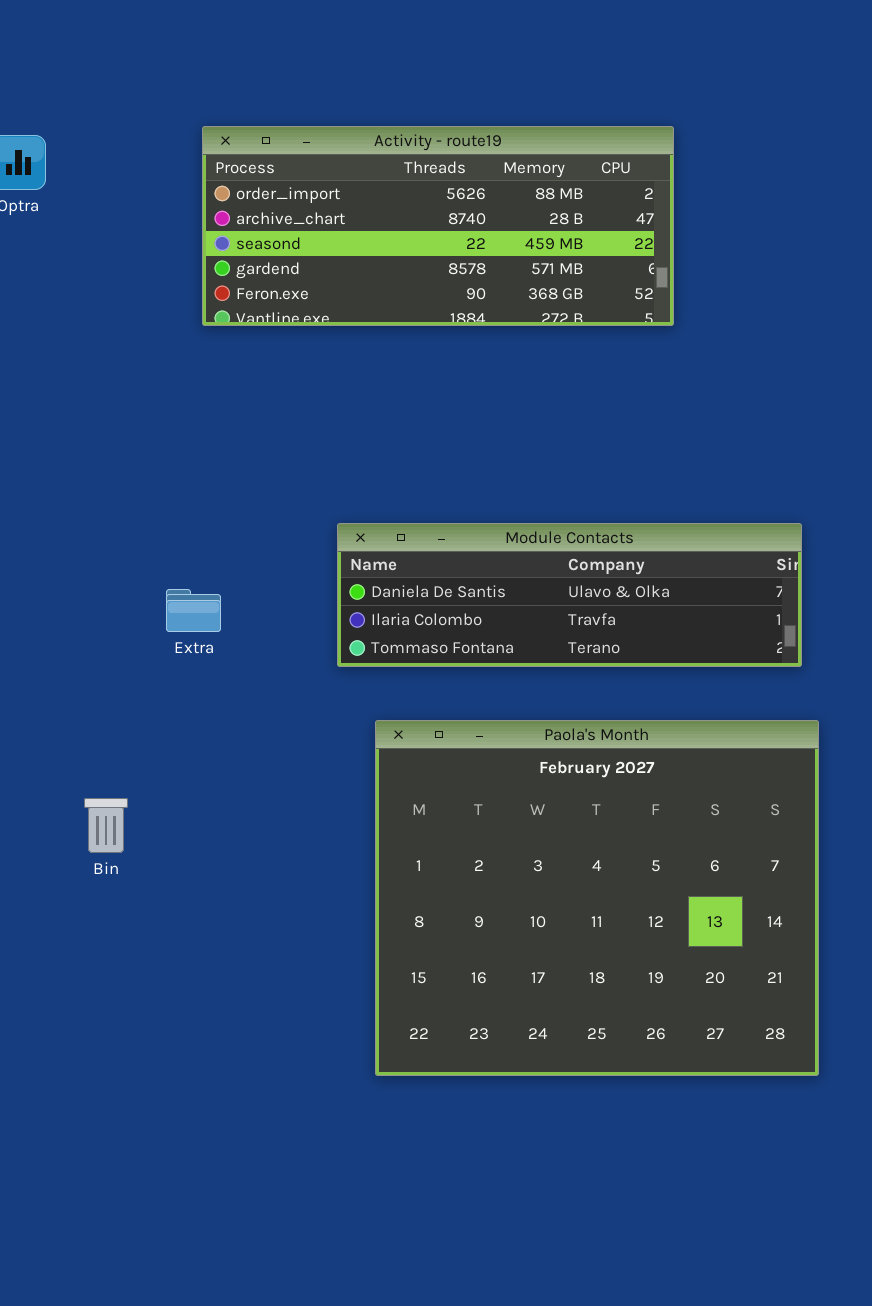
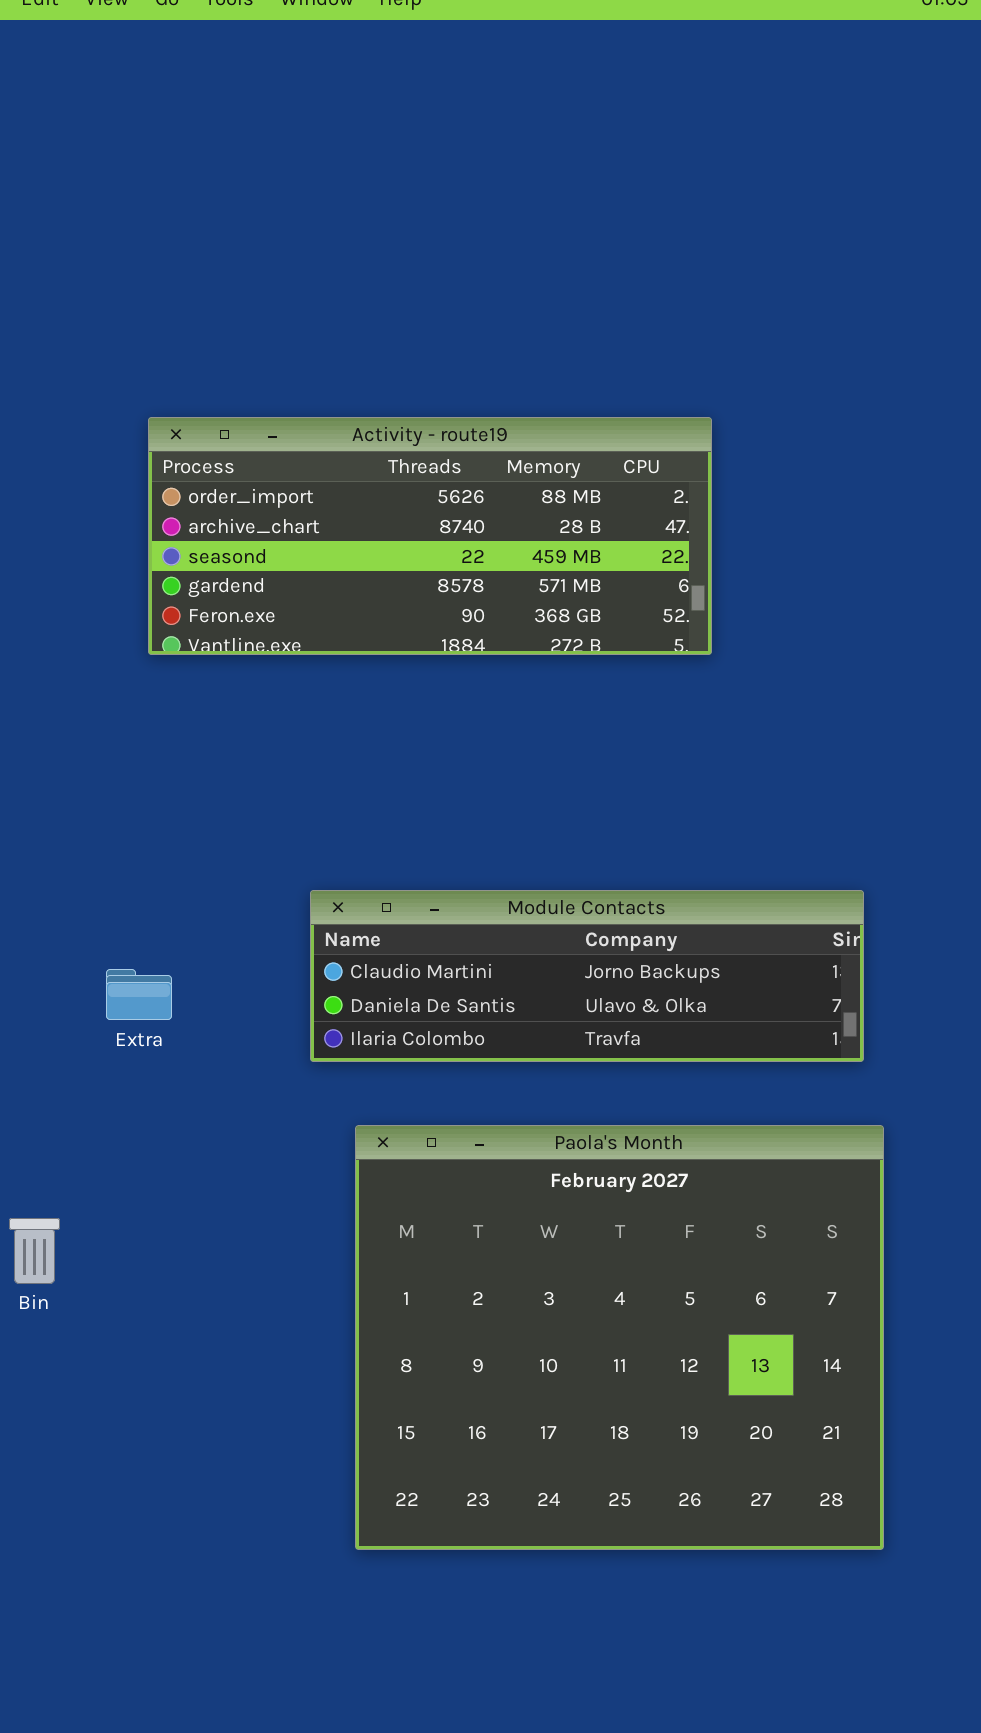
Module Contacts: [337,523,802,667] -> [310,890,864,1062], scrolled up 1 row

